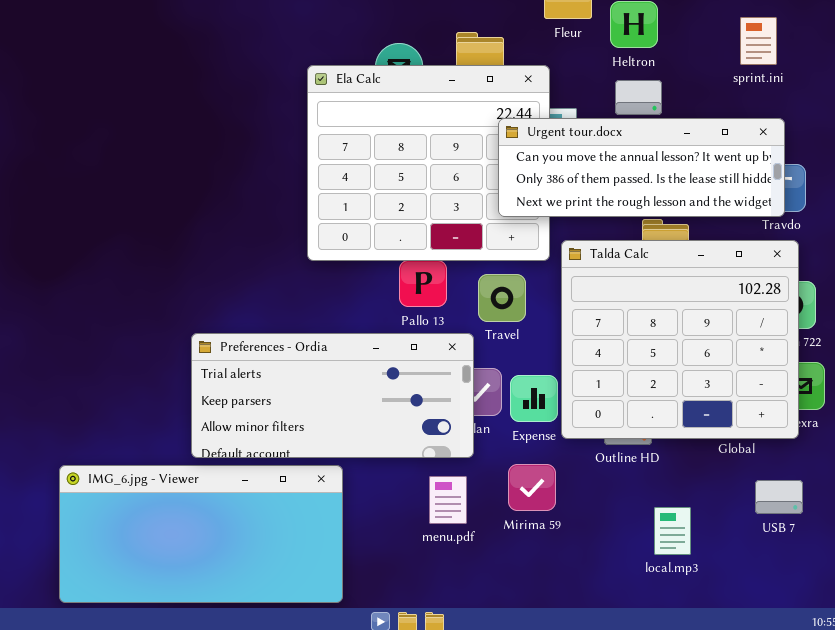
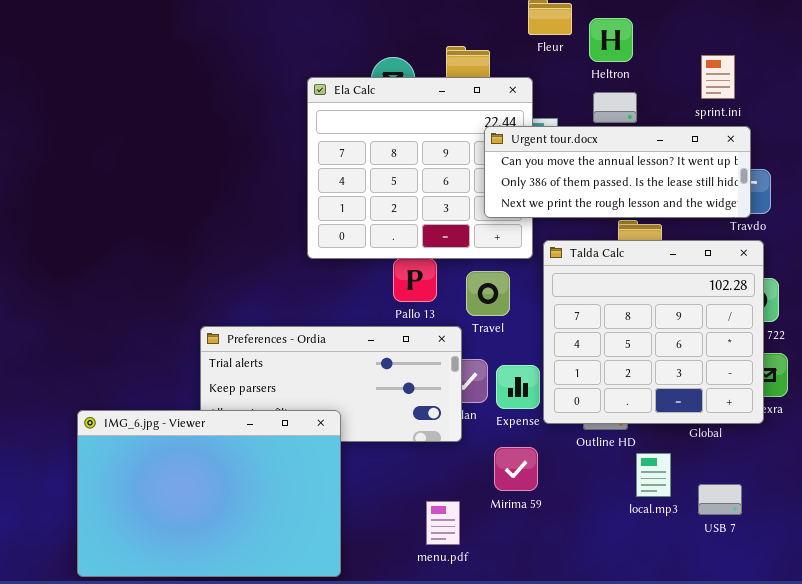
sprint.ini: [740,17,777,65] -> [701,55,735,99], moved
IMG_6.jpg - Viewer: [59,465,343,603] -> [77,410,341,577], resized
menu.pdf: [429,476,467,524] -> [426,501,460,545], moved
USB 7: [755,480,803,514] -> [698,484,742,515], moved
local.mp3: [654,507,691,555] -> [636,453,671,497], moved

